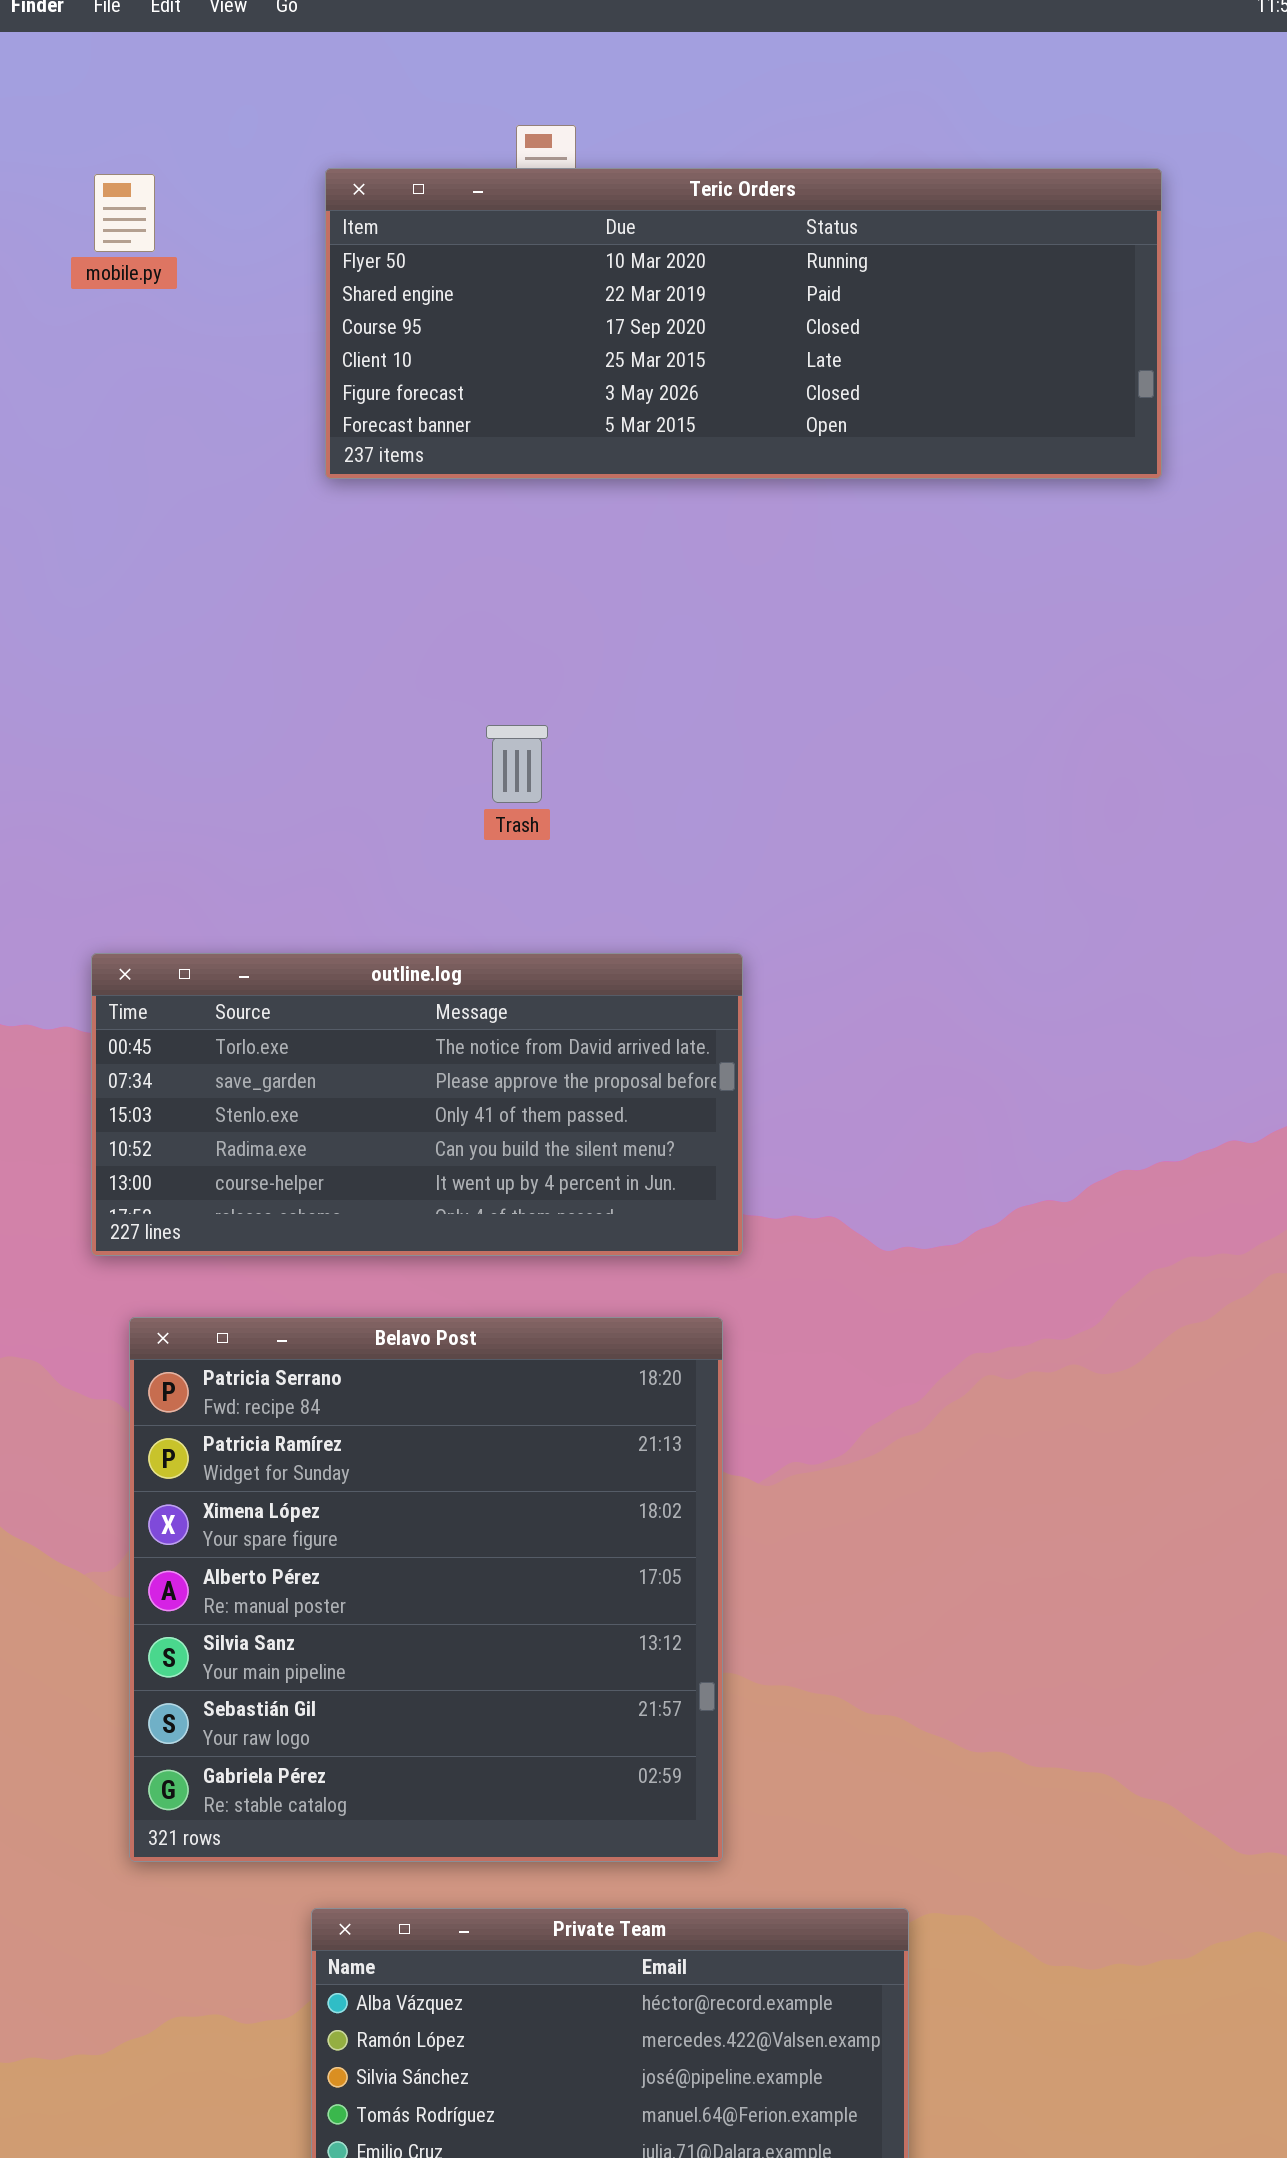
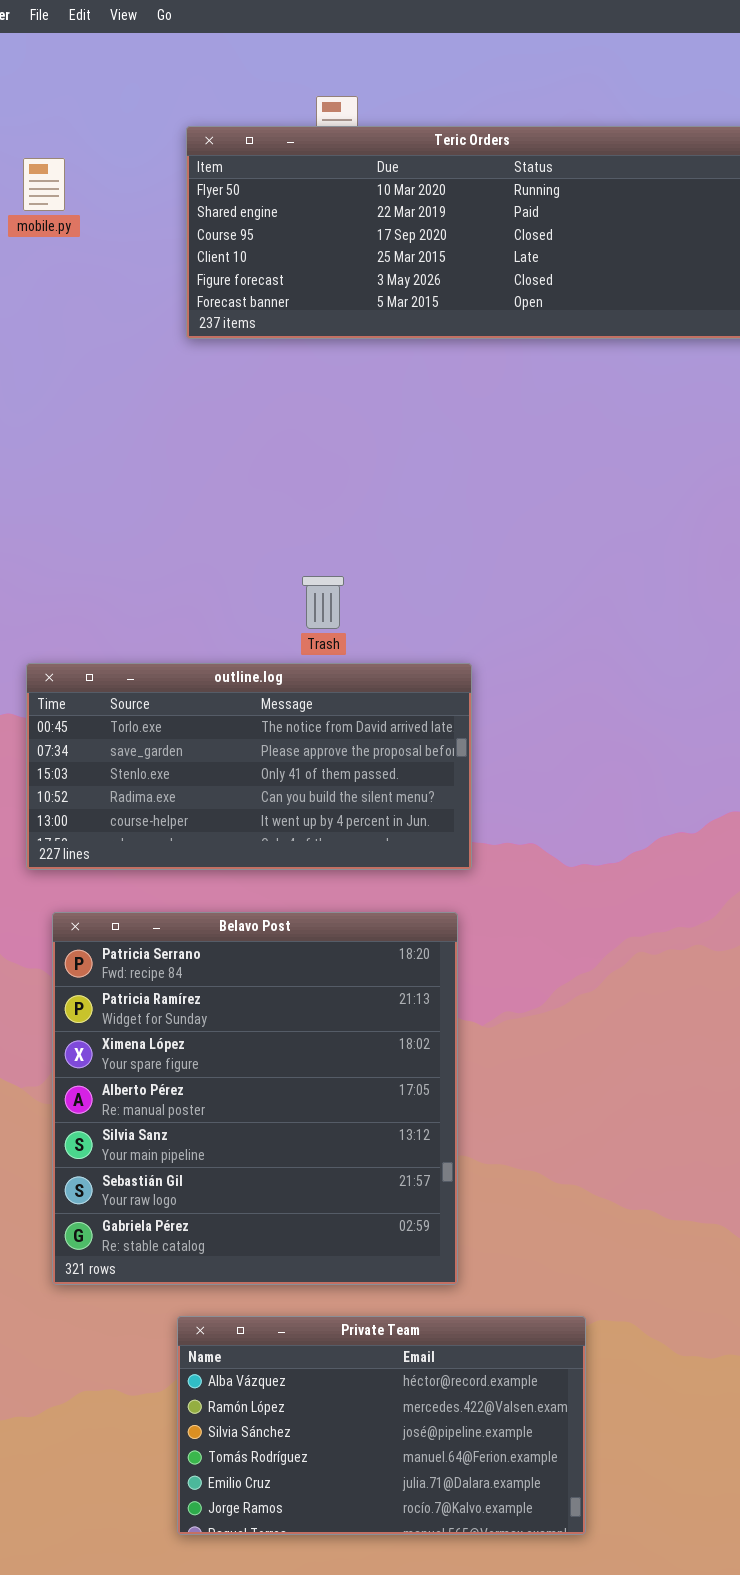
mobile.py: [94,174,155,252] -> [23,158,65,211], moved
Trash: [486,725,548,803] -> [302,576,344,629], moved

